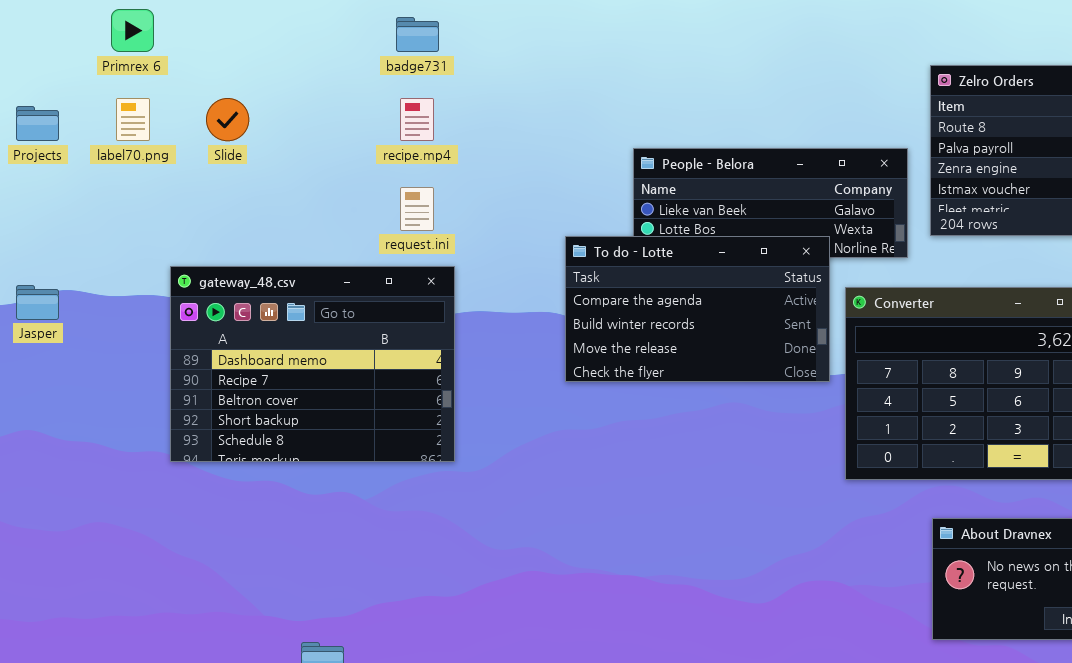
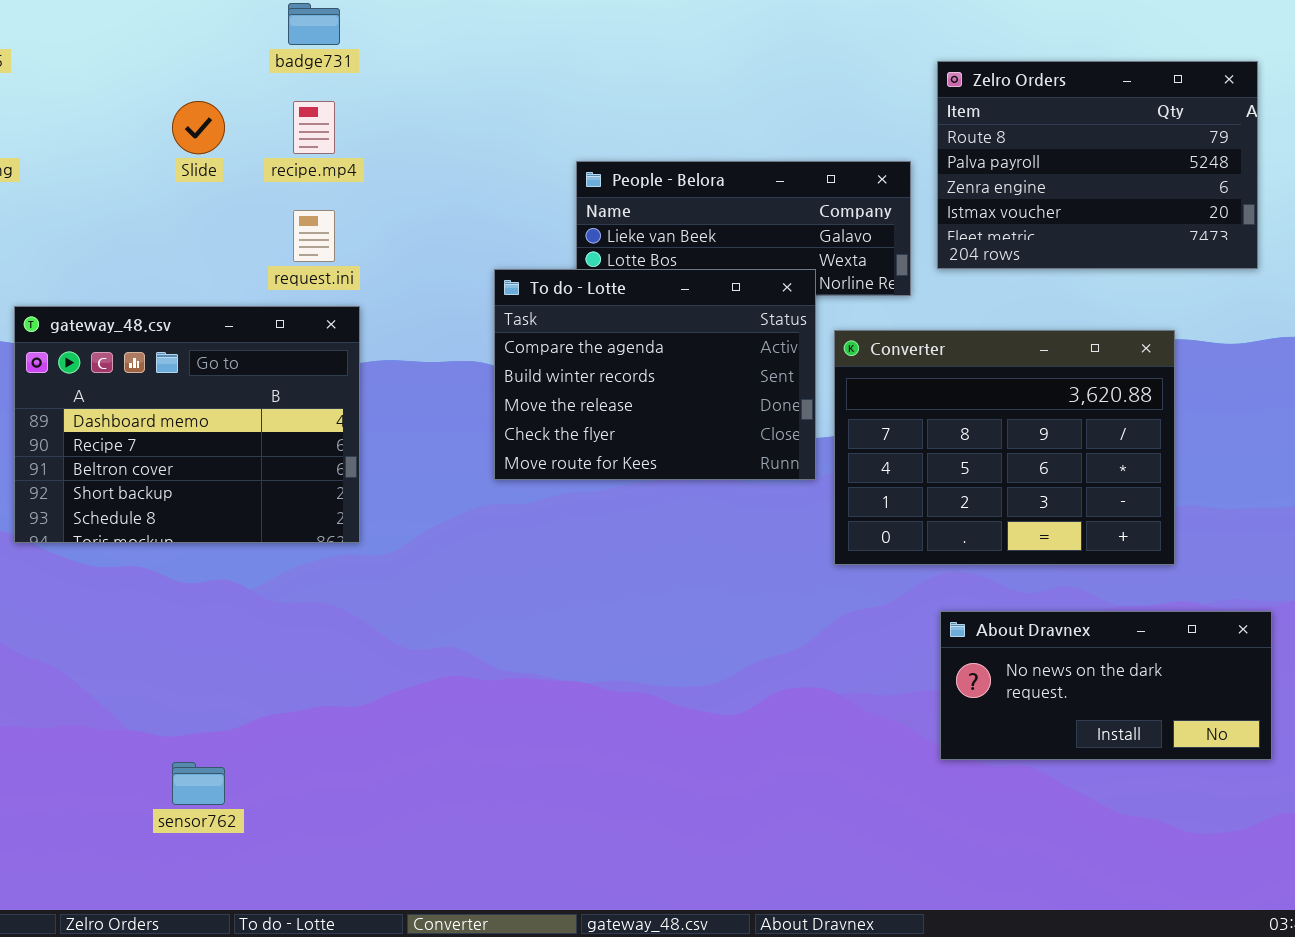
Slide: [206,98,249,141] -> [172,101,225,154], moved
To do - Lotte: [565,236,830,382] -> [494,269,816,480], resized

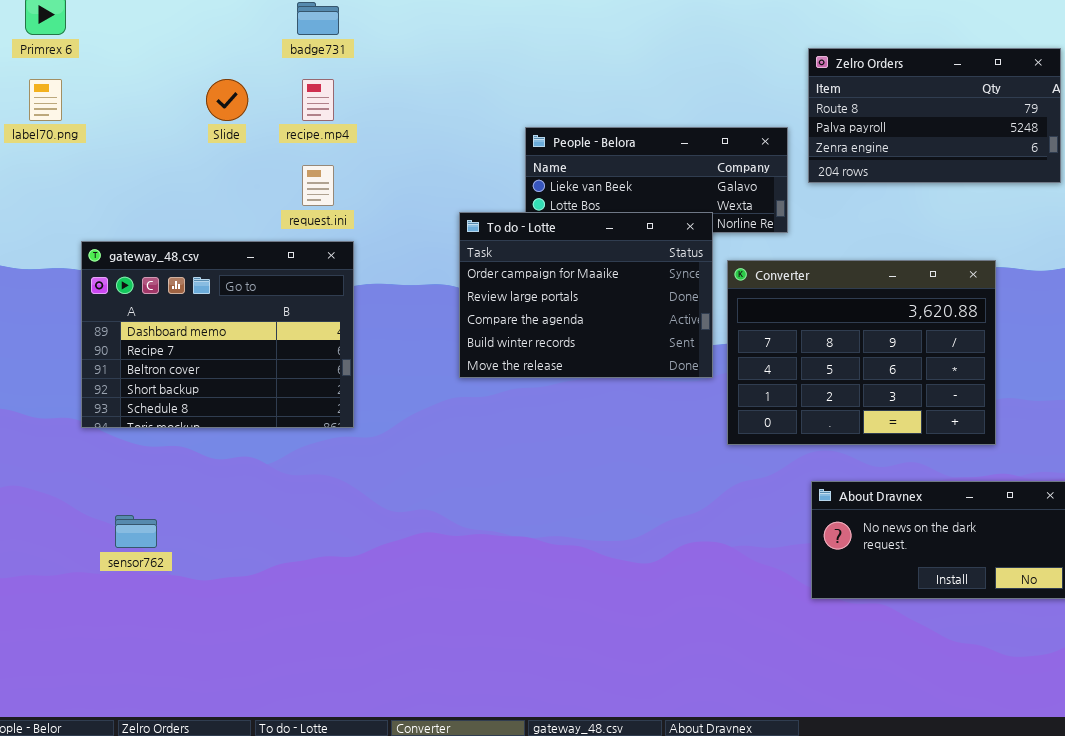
Zelro Orders: [937,61,1258,269] -> [808,48,1061,183], resized
To do - Lotte: [494,269,816,480] -> [459,212,713,378], scrolled up 2 rows
sensor762: [172,762,225,805] -> [115,515,157,548], moved

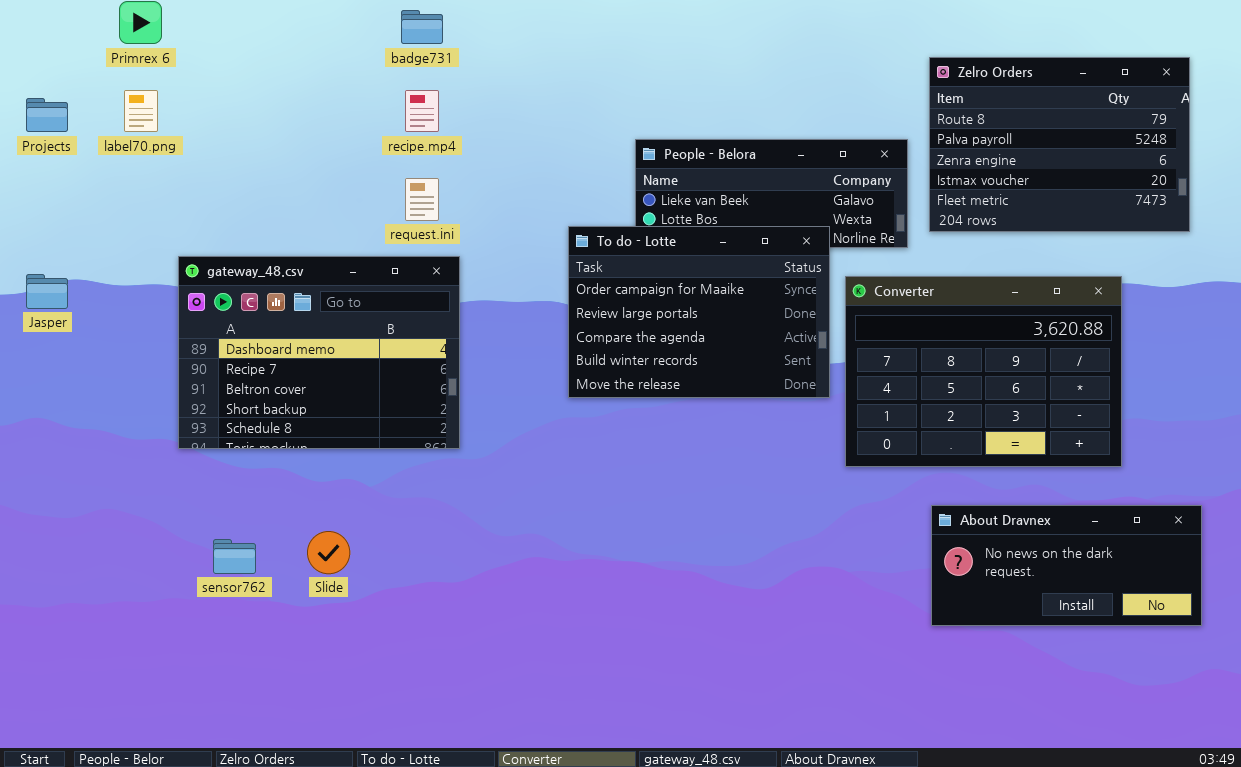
Zelro Orders: [808,48,1061,183] -> [929,57,1190,232], resized
Slide: [206,79,248,121] -> [307,531,350,574], moved

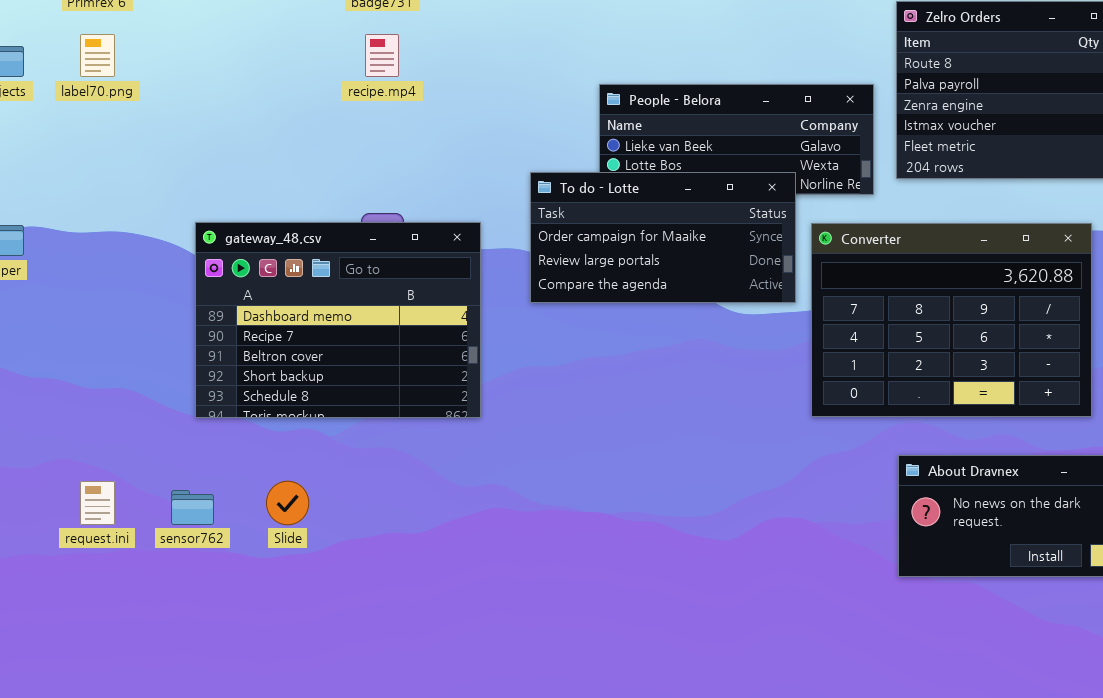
request.ini: [405,178,439,221] -> [80,481,115,525], moved
To do - Lotte: [568,226,830,398] -> [530,172,796,303], resized
gateway_48.csv: [178,256,460,449] -> [195,222,481,418], moved

